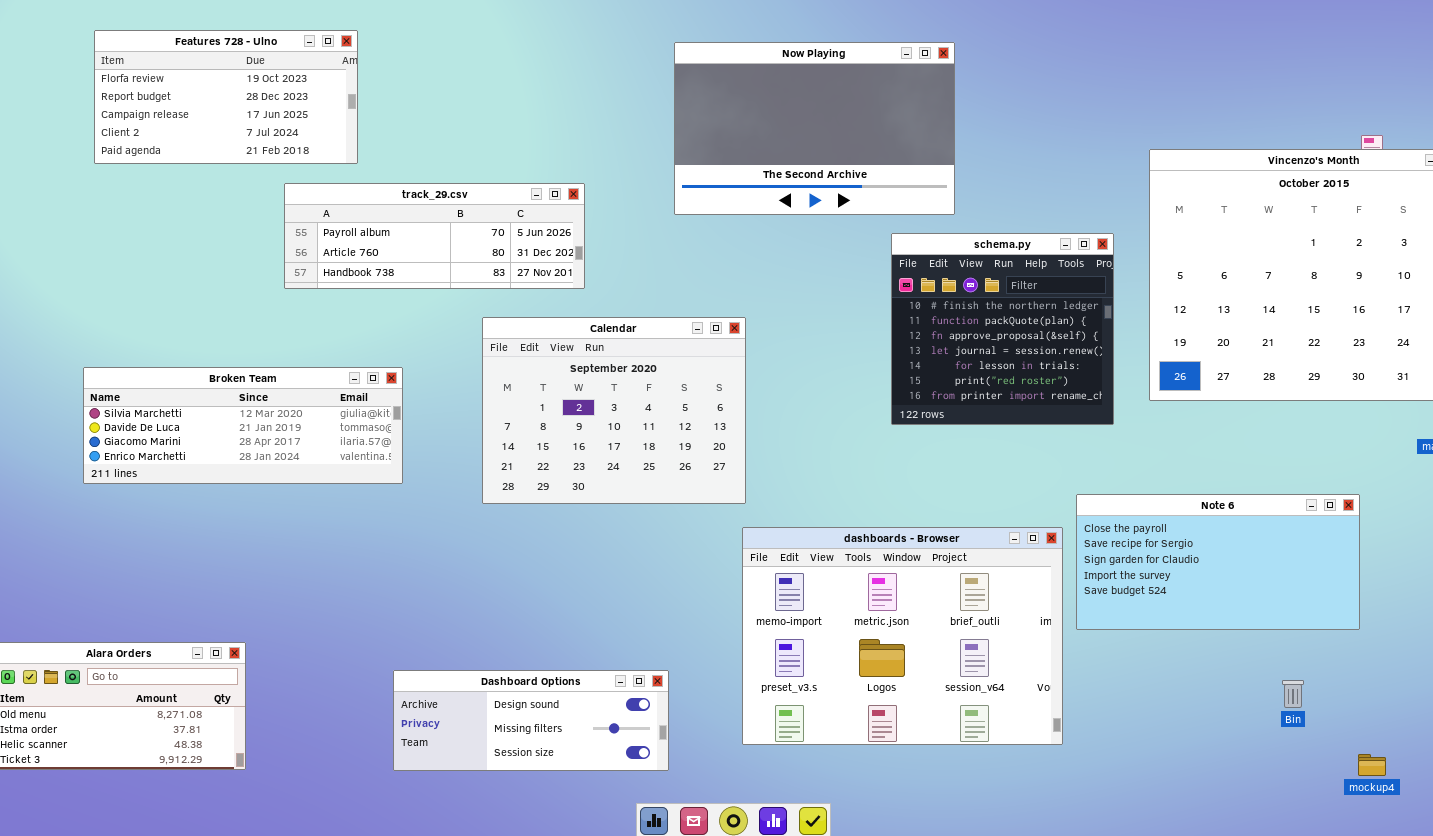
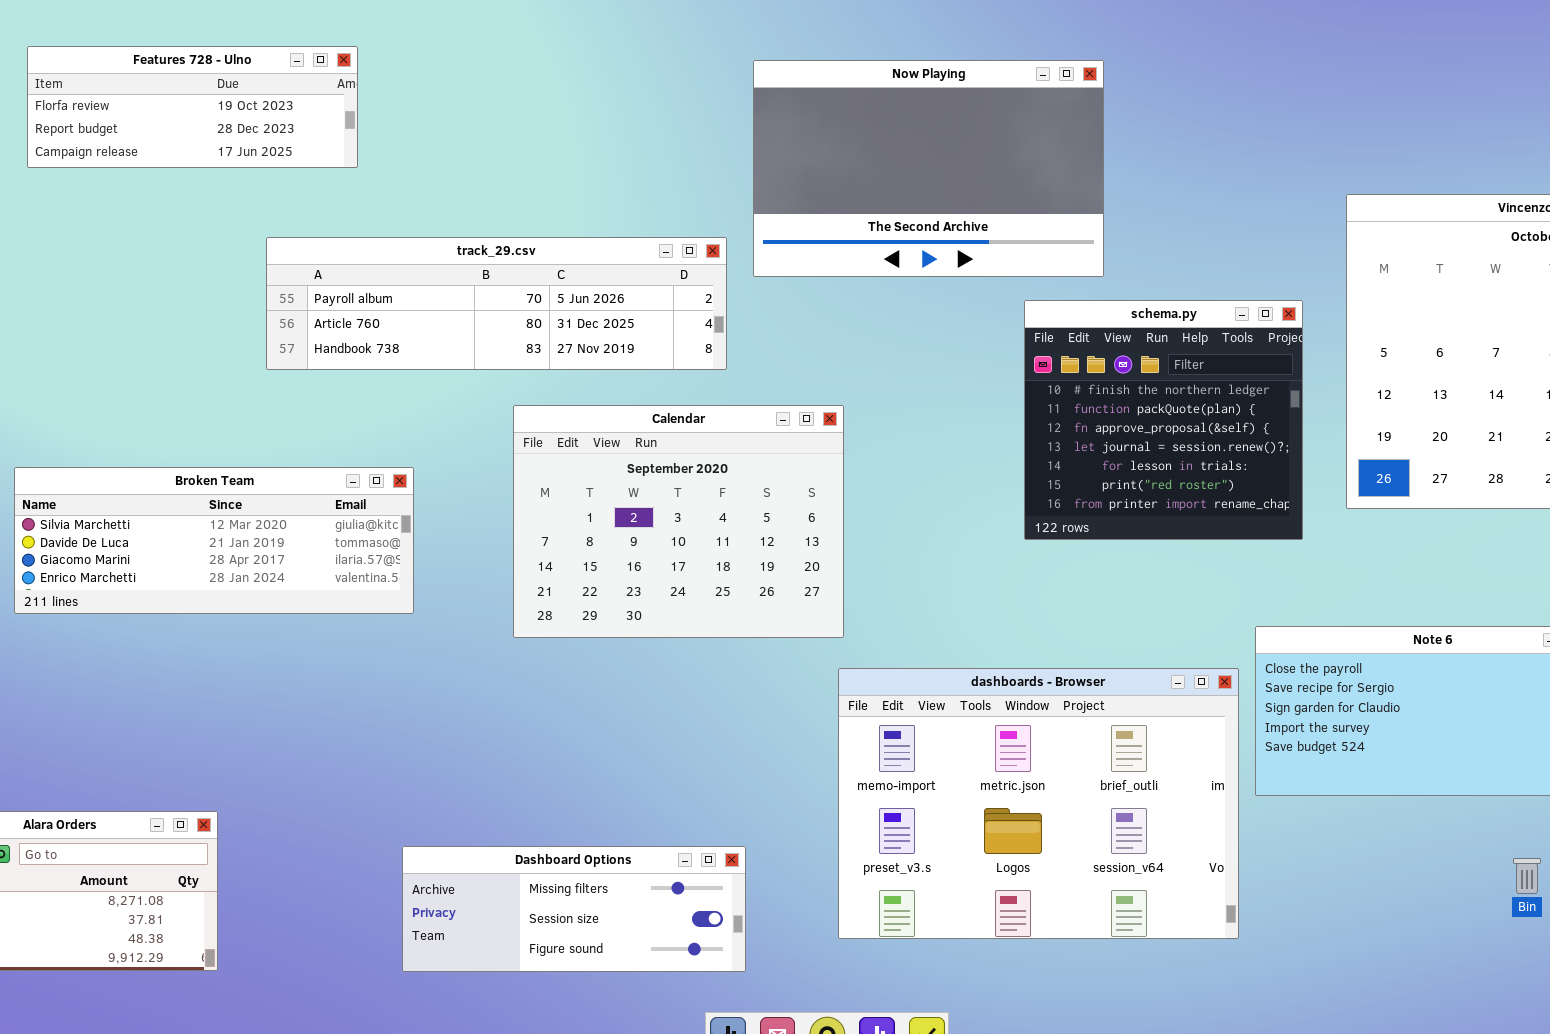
Features 728 - Ulno: [94,30,358,164] -> [27,46,358,168], resized
track_29.csv: [284,183,585,289] -> [266,237,727,370], resized
Dashboard Options: [393,670,669,771] -> [402,846,746,972], scrolled down 1 row

